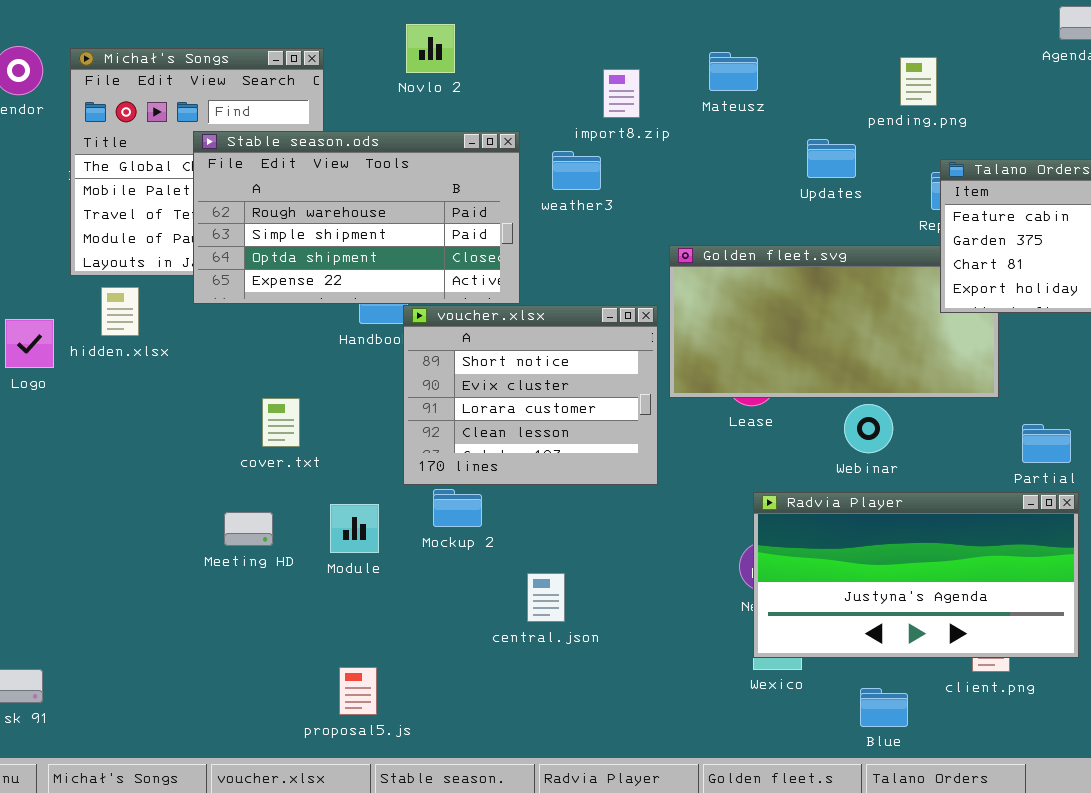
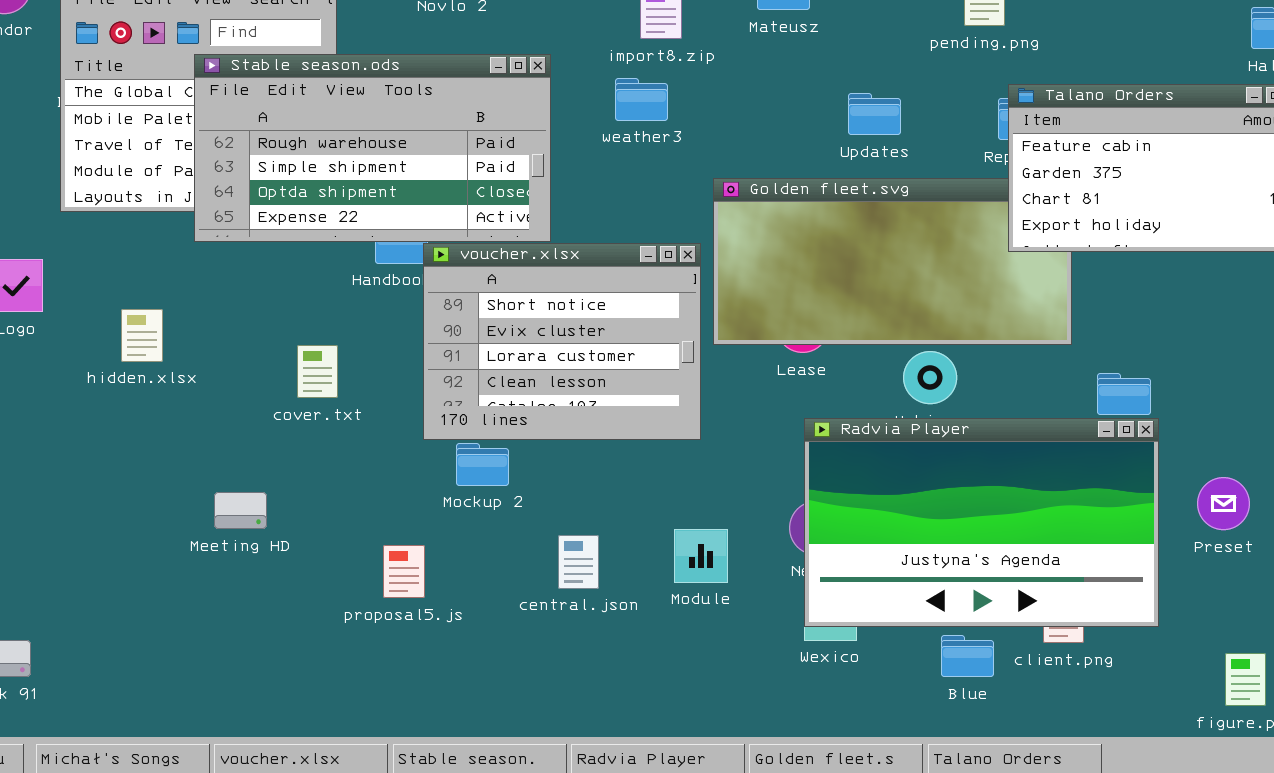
Updates: [807,139,856,178] -> [848,93,901,135], moved
weather3: [552,151,601,190] -> [615,78,668,121], moved
hidden.xlsx: [101,287,139,336] -> [121,309,163,362], moved
cover.txt: [262,398,300,447] -> [297,345,338,398], moved
Radvia Player: [753,492,1079,658] -> [804,418,1159,627], resized
Module: [330,504,379,553] -> [674,529,728,583], moved
Meeting HD: [224,512,273,546] -> [214,492,267,529], moved
proposal5.js: [339,667,377,715] -> [383,545,425,598], moved
Blue: [860,688,908,727] -> [941,635,994,677], moved

